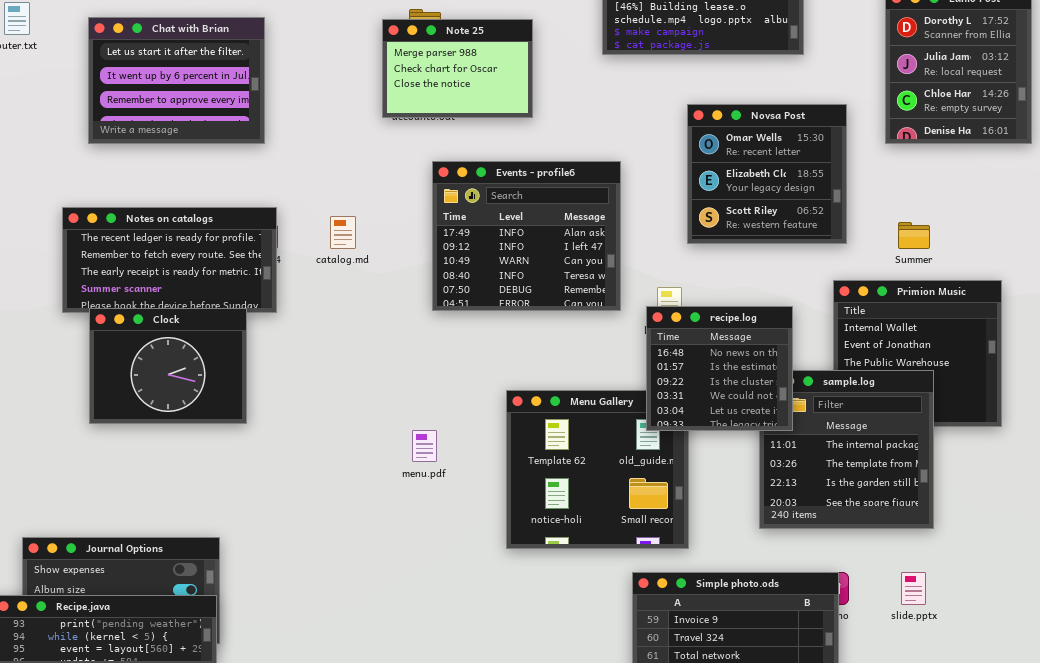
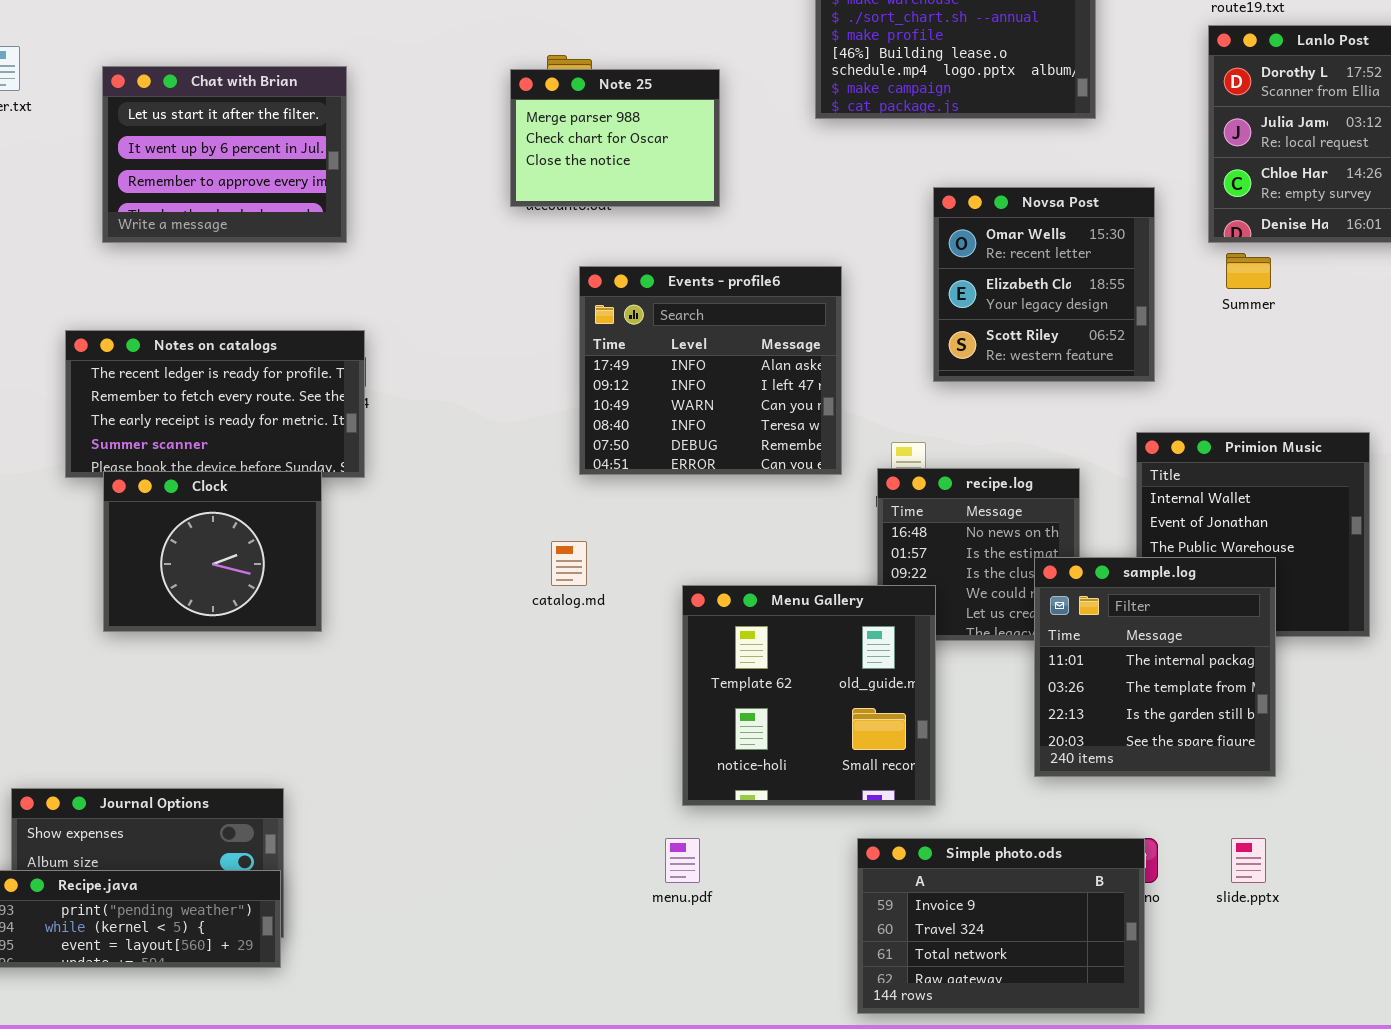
catalog.md: [330,216,356,249] -> [551,541,587,586], moved
Summer: [898,222,930,249] -> [1226,253,1271,289], moved
sample.log: [759,370,934,529] -> [1034,557,1276,777], raised
Menu Gallery: [506,390,689,549] -> [682,585,936,806], raised
menu.pdf: [412,430,437,462] -> [665,838,700,883], moved

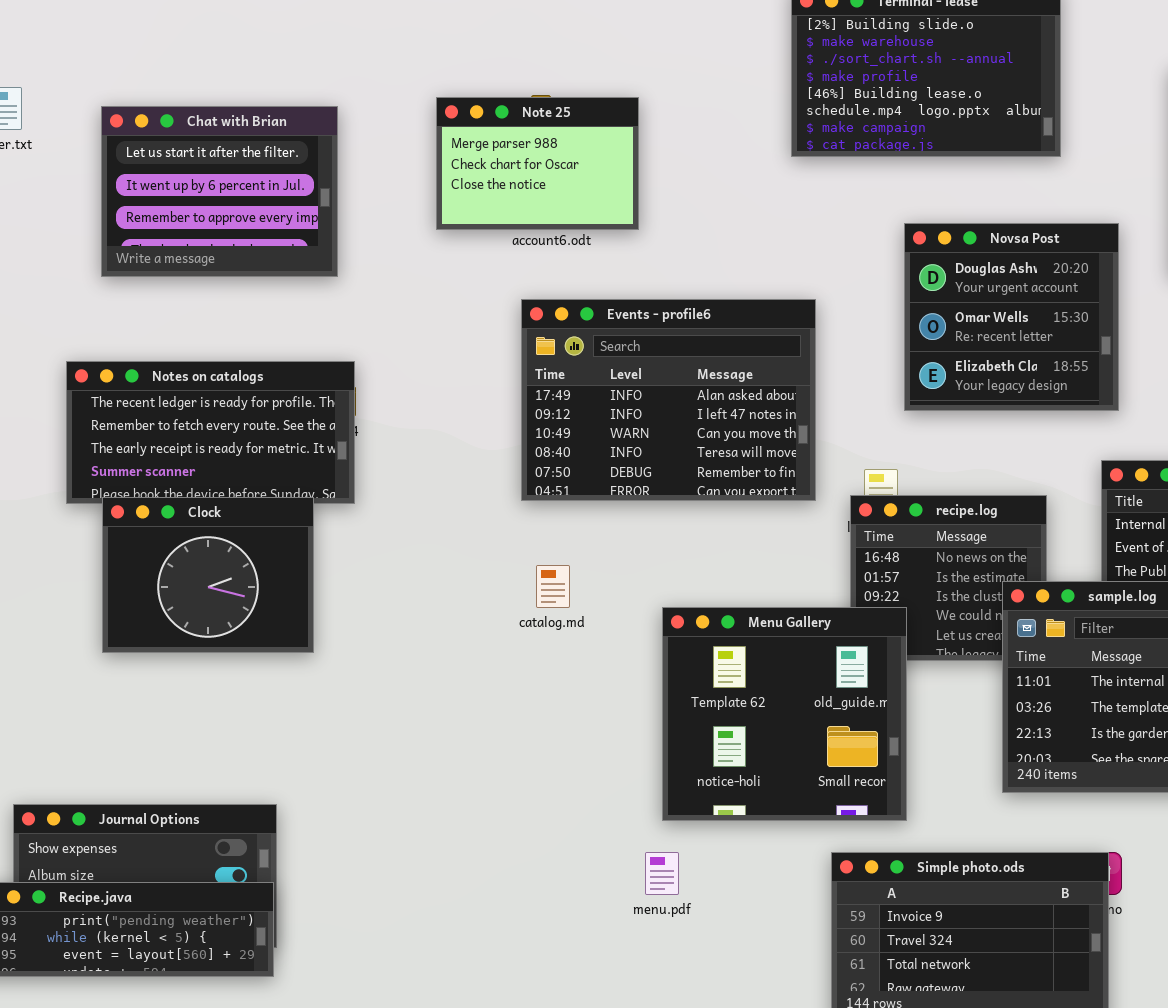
Note 25: [510,69,720,207] -> [436,97,639,230], moved
Novsa Post: [933,187,1155,382] -> [904,223,1119,411], scrolled up 1 row
Events - profile6: [579,266,842,475] -> [521,299,816,501], resized

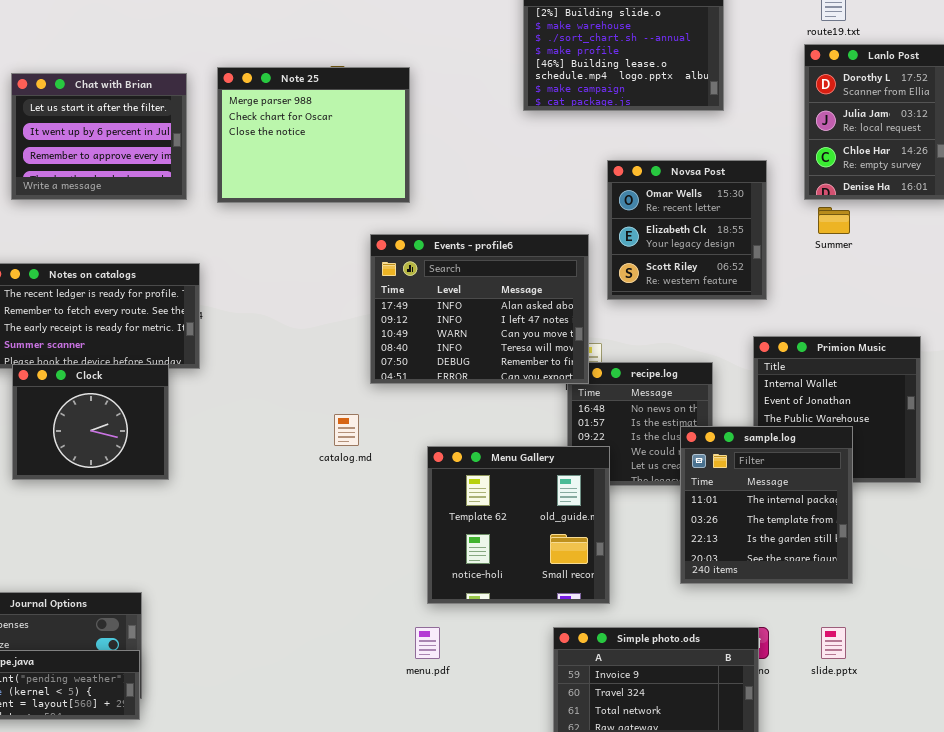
Note 25: [436,97,639,230] -> [217,67,410,203], resized
Novsa Post: [904,223,1119,411] -> [607,160,767,300], scrolled down 1 row
Events - profile6: [521,299,816,501] -> [370,234,589,384], moved

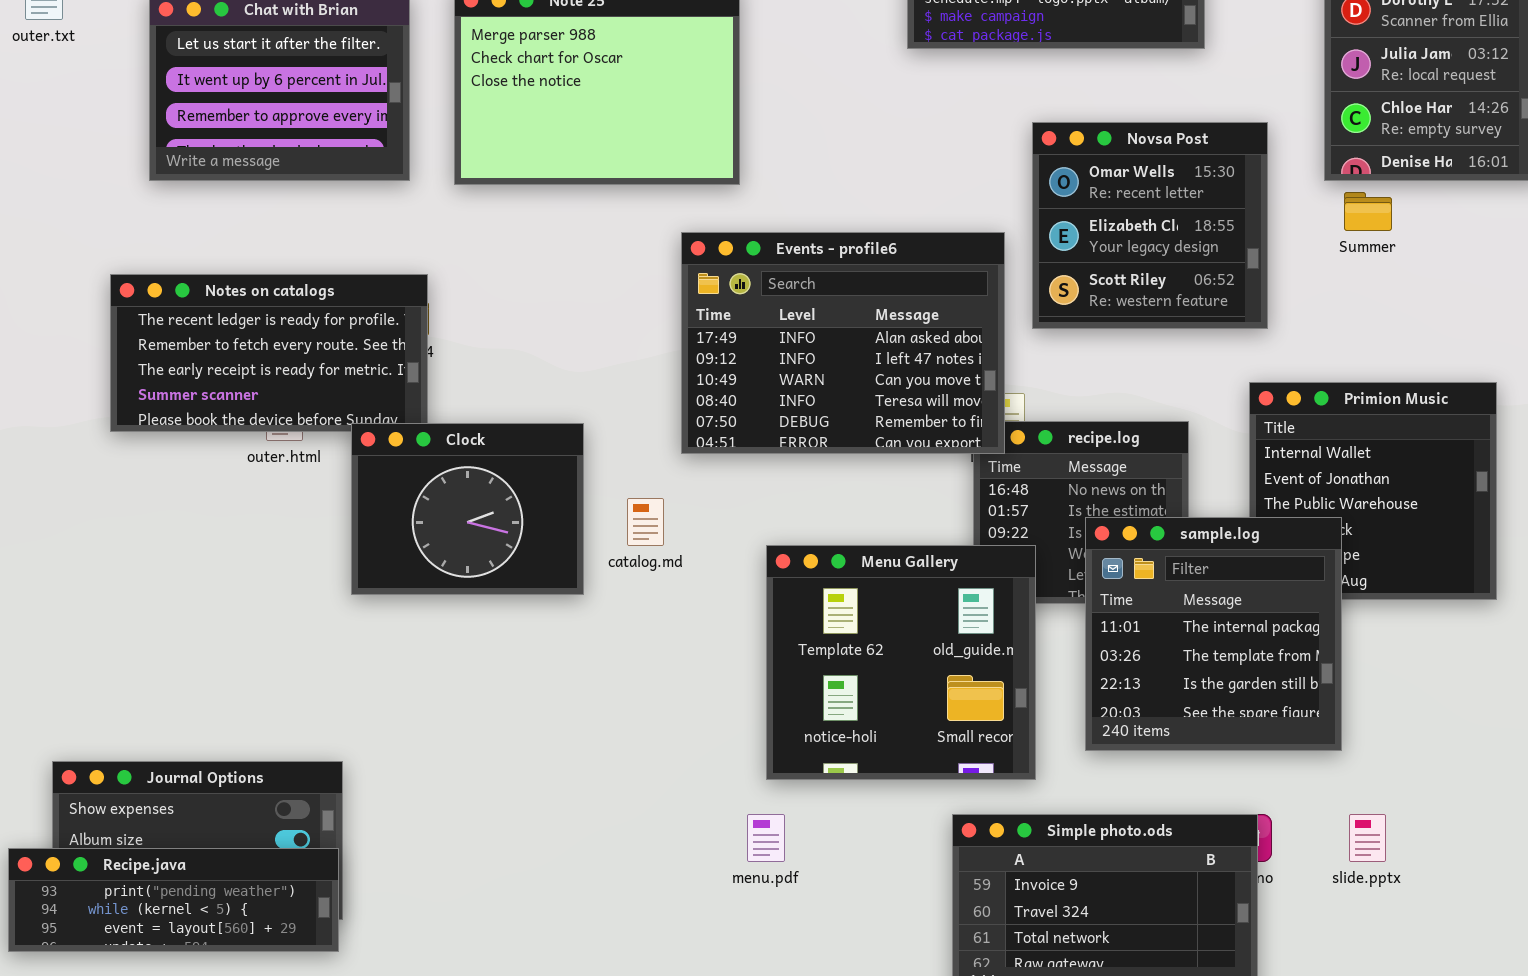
Clock: [12,364,169,480] -> [351,423,584,595], moved
sample.log: [680,426,853,584] -> [1085,517,1342,751], moved

